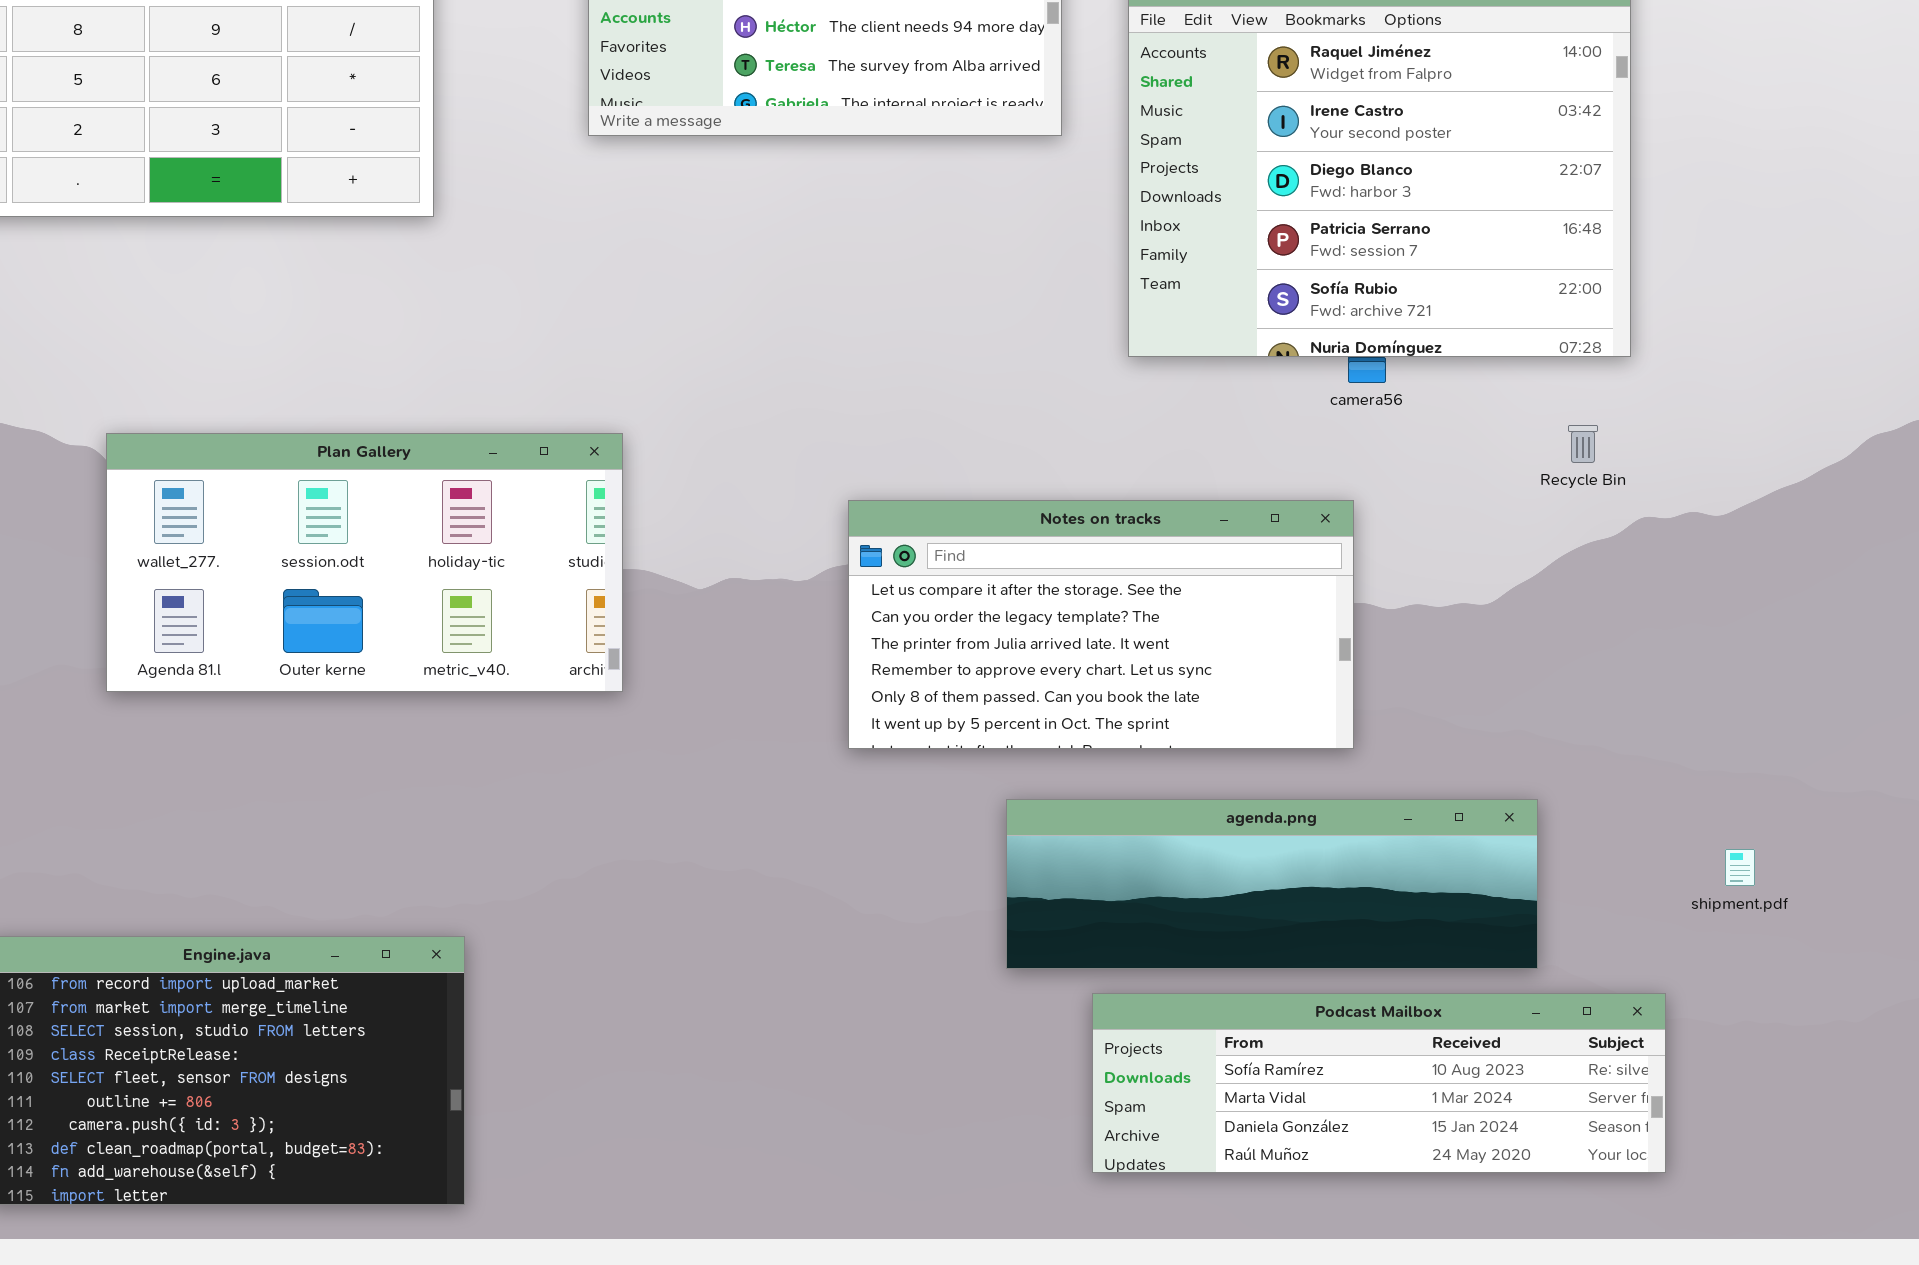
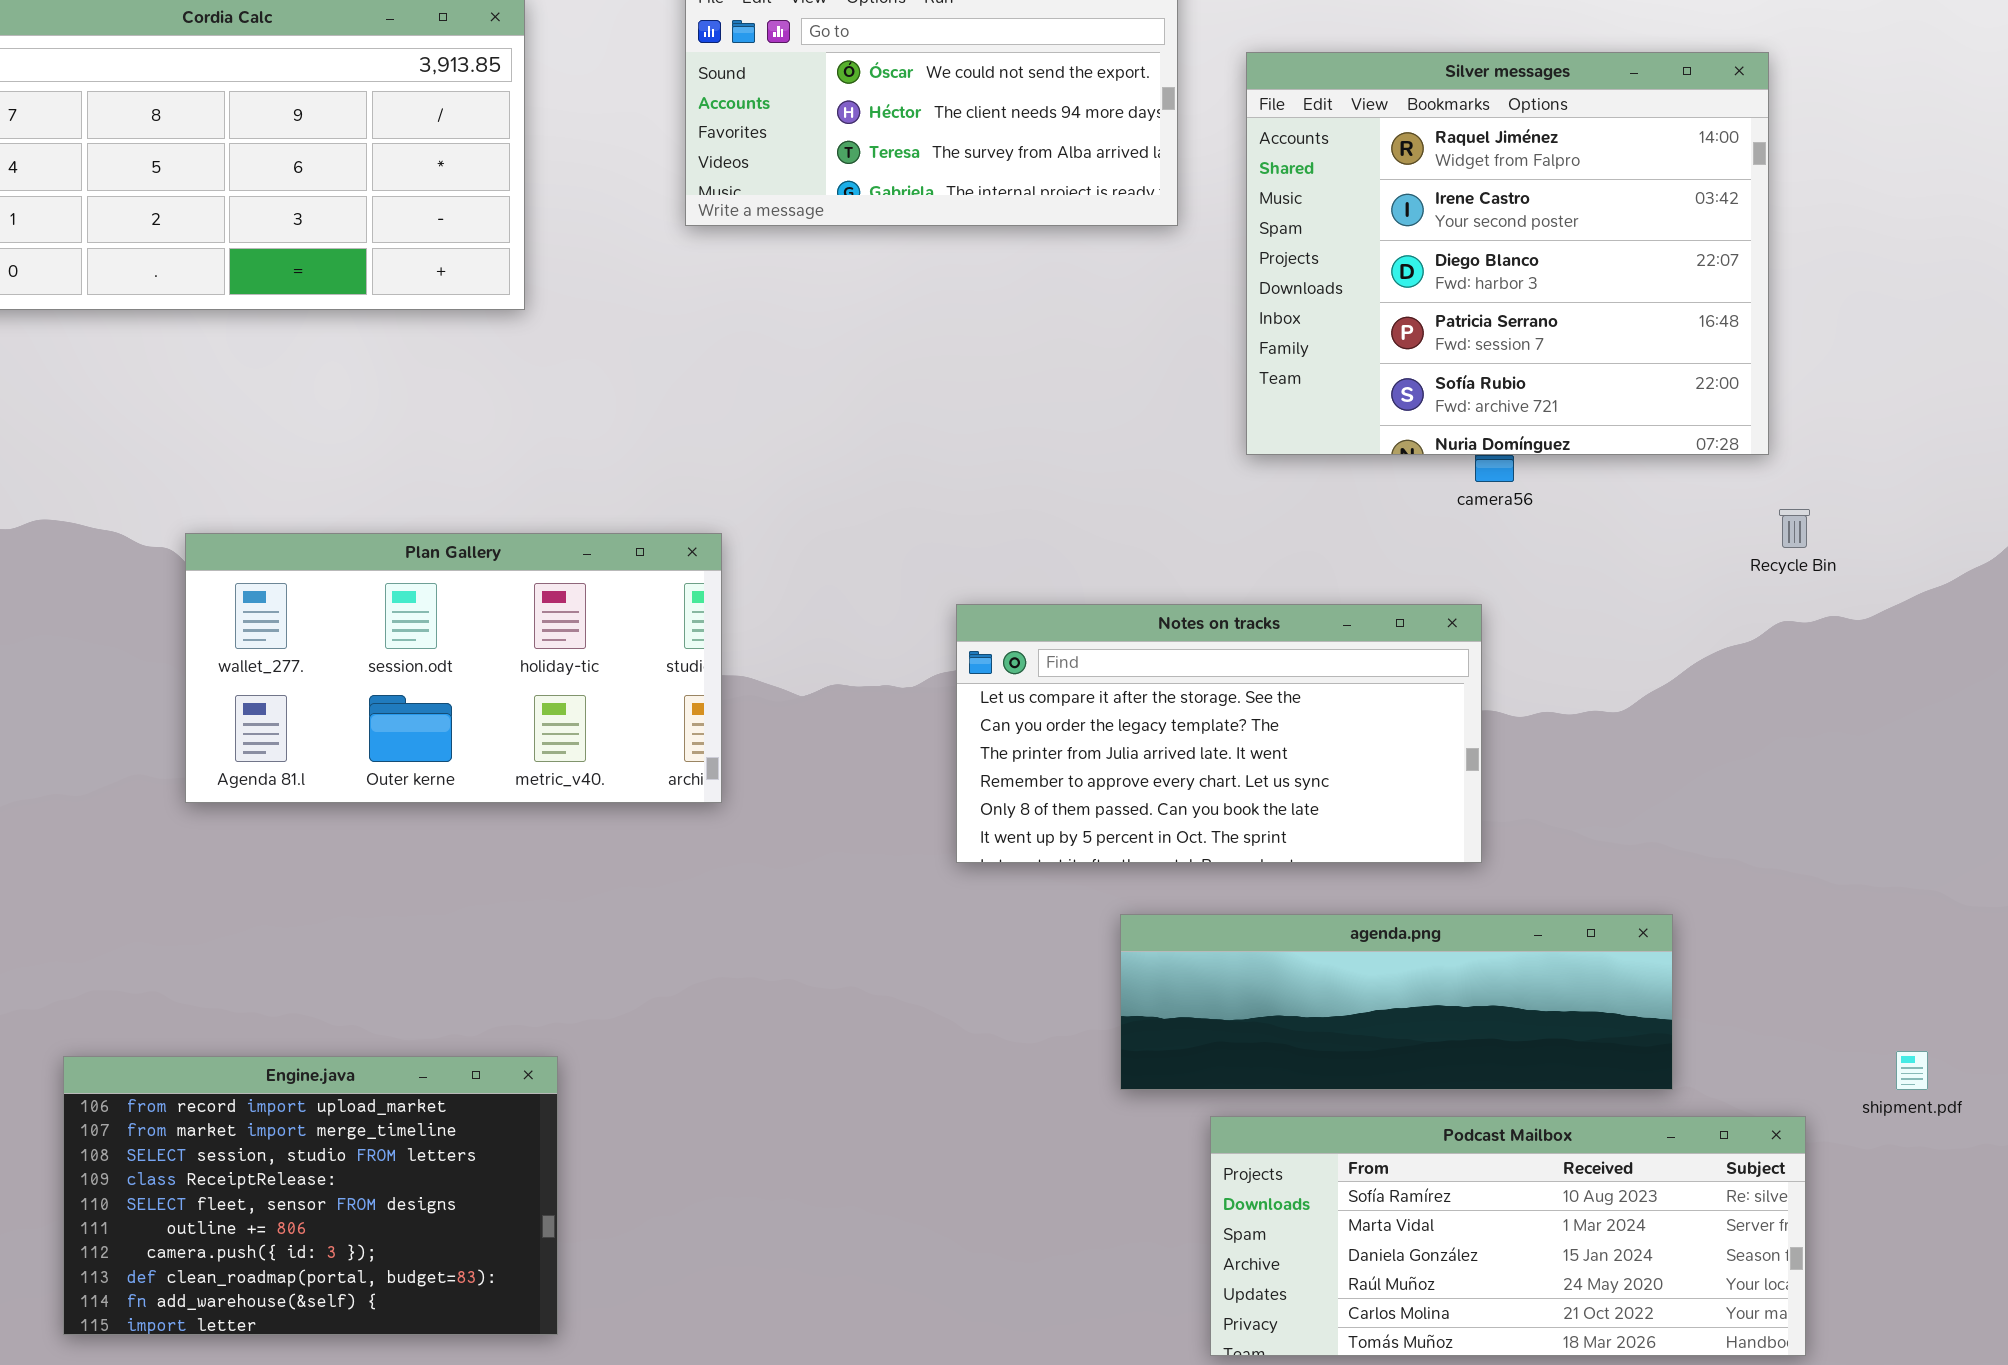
Recycle Bin: [1568,425,1598,463] -> [1779,509,1810,548], moved
shipment.pdf: [1725,849,1755,886] -> [1896,1051,1928,1090], moved
Podcast Mailbox: [1092,993,1666,1173] -> [1210,1116,1806,1356], resized

